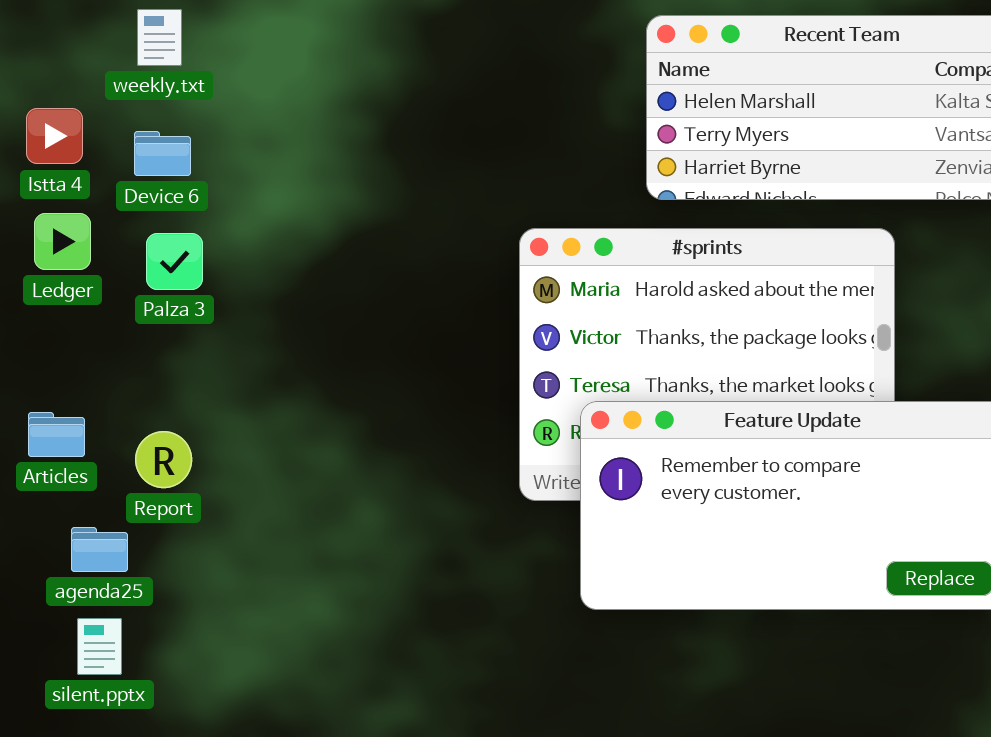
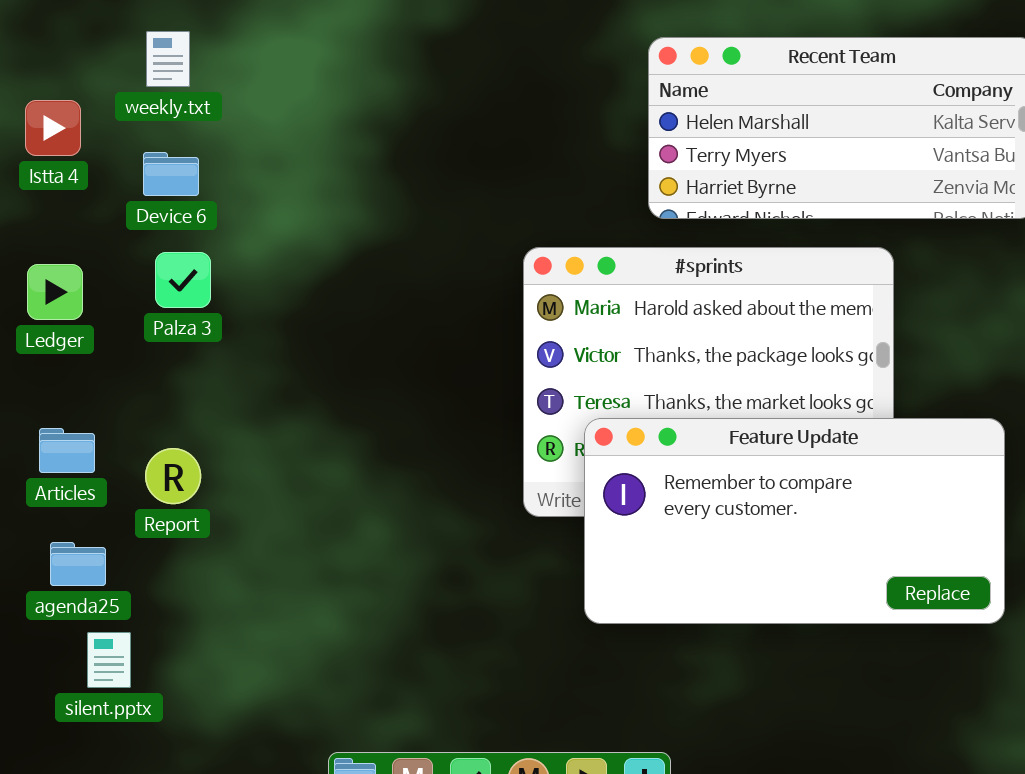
Istta 4: [26,108,83,164] -> [25,100,81,156], moved
Ledger: [34,213,91,270] -> [27,264,83,320], moved
agenda25: [71,527,128,572] -> [50,542,106,586], moved

